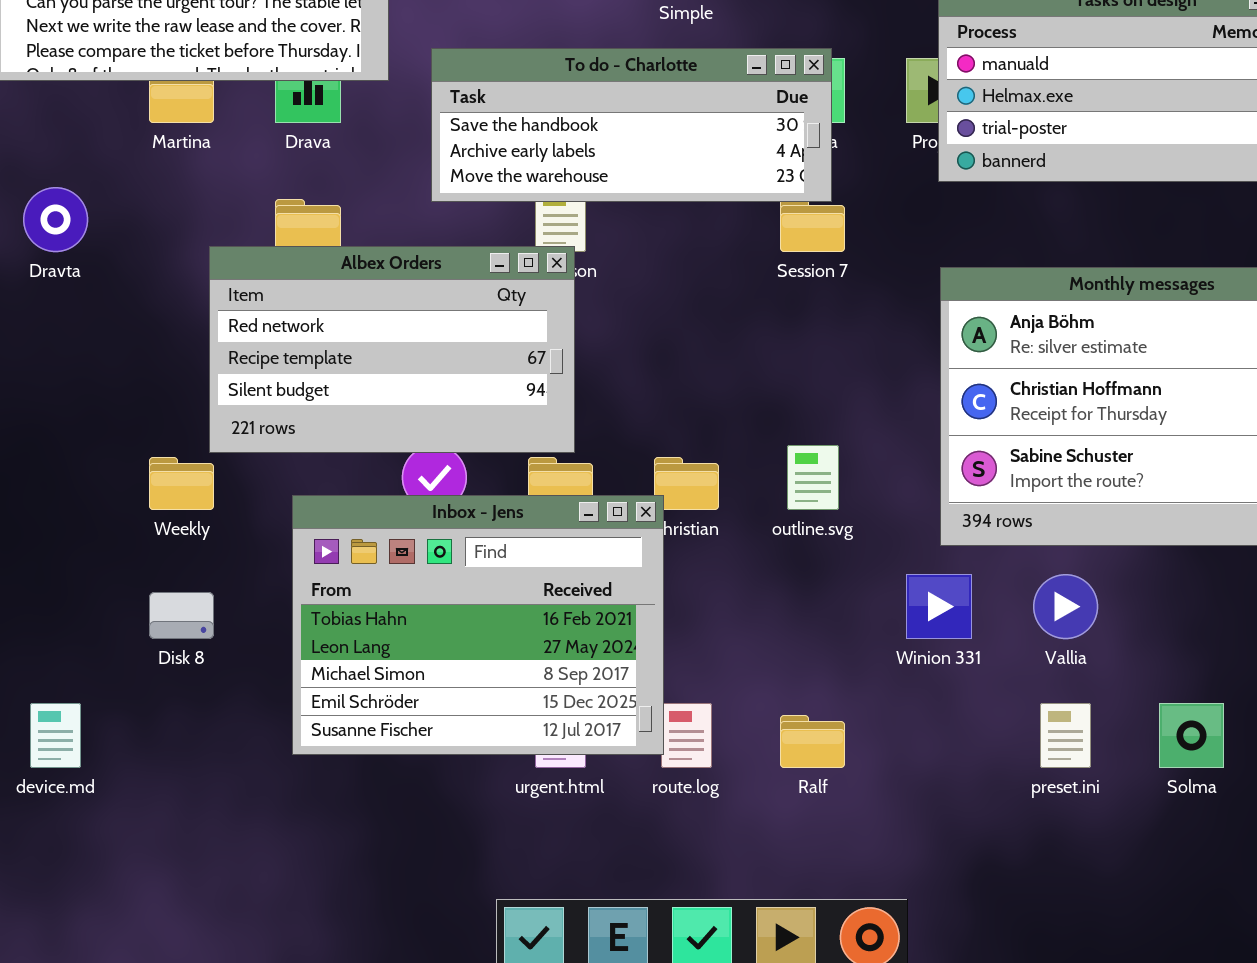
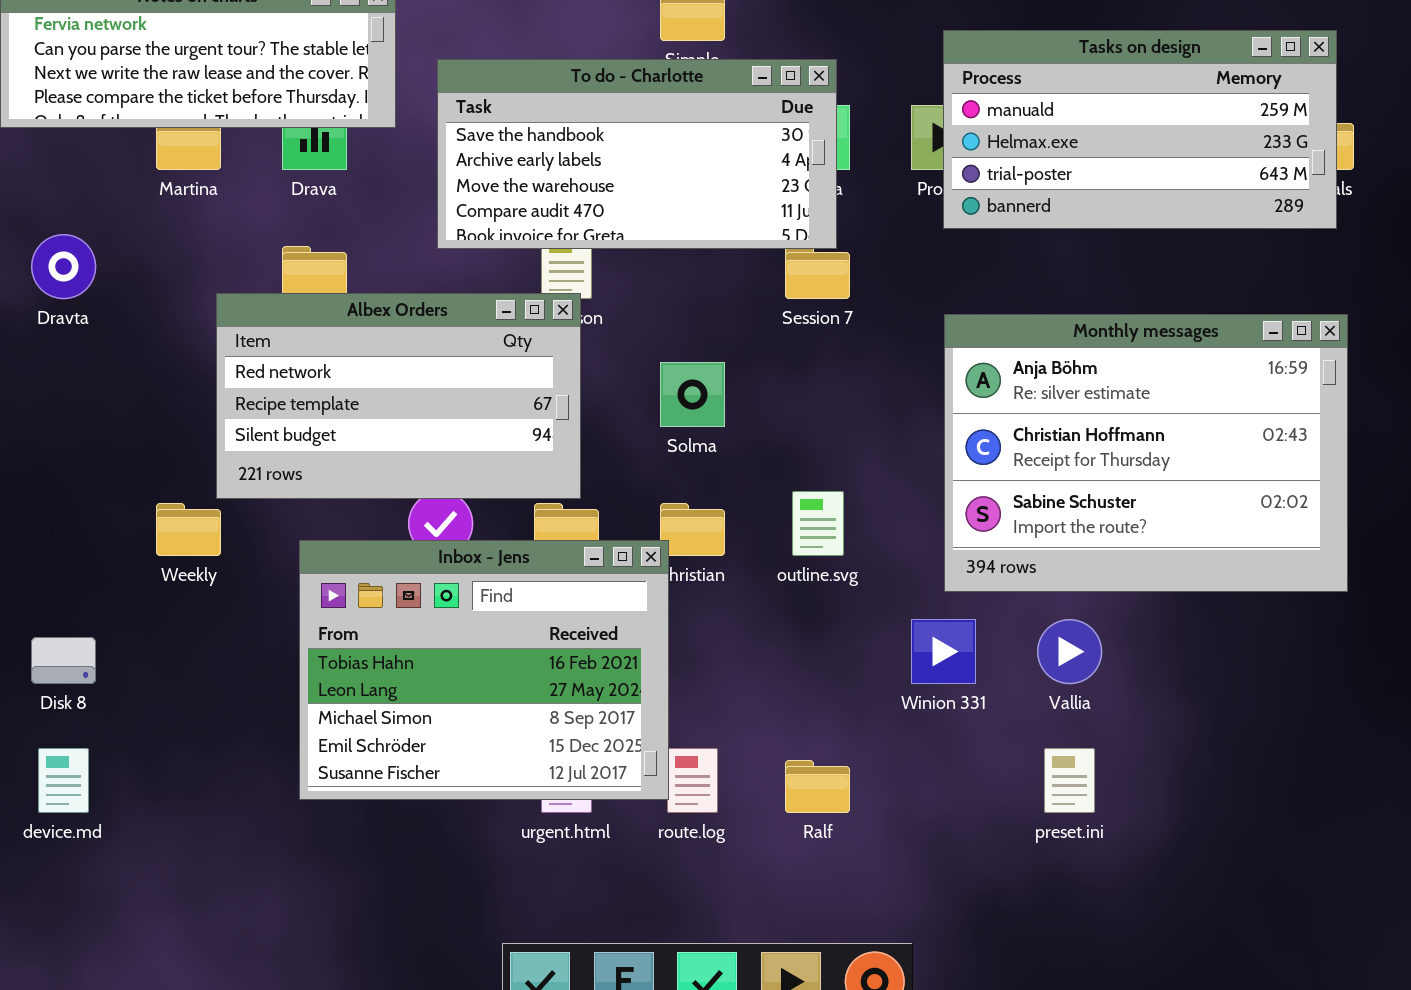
To do - Charlotte: [431,48,832,202] -> [437,59,837,249], resized
Disk 8: [149,592,214,639] -> [31,637,96,684], moved
Solma: [1159,703,1224,768] -> [660,362,725,427], moved

